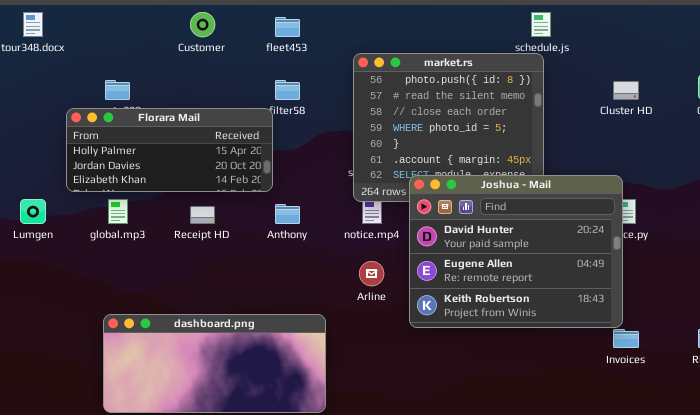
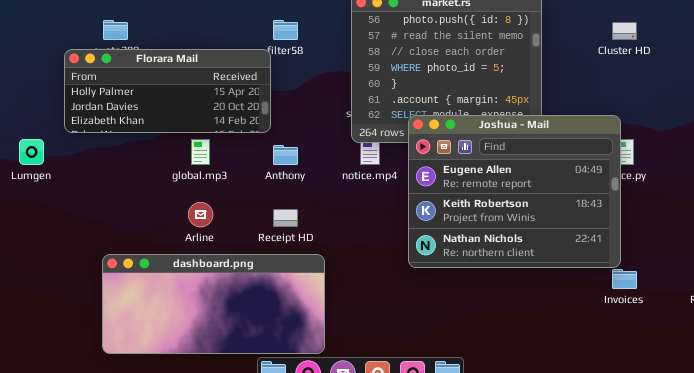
Joshua - Mail: [409,175,623,328] -> [408,115,621,268], scrolled down 1 row
global.mp3: [108,199,128,224] -> [191,139,210,165], moved
Receipt HD: [190,206,215,224] -> [273,209,298,227], moved
Arline: [359,261,384,286] -> [188,202,213,227], moved

